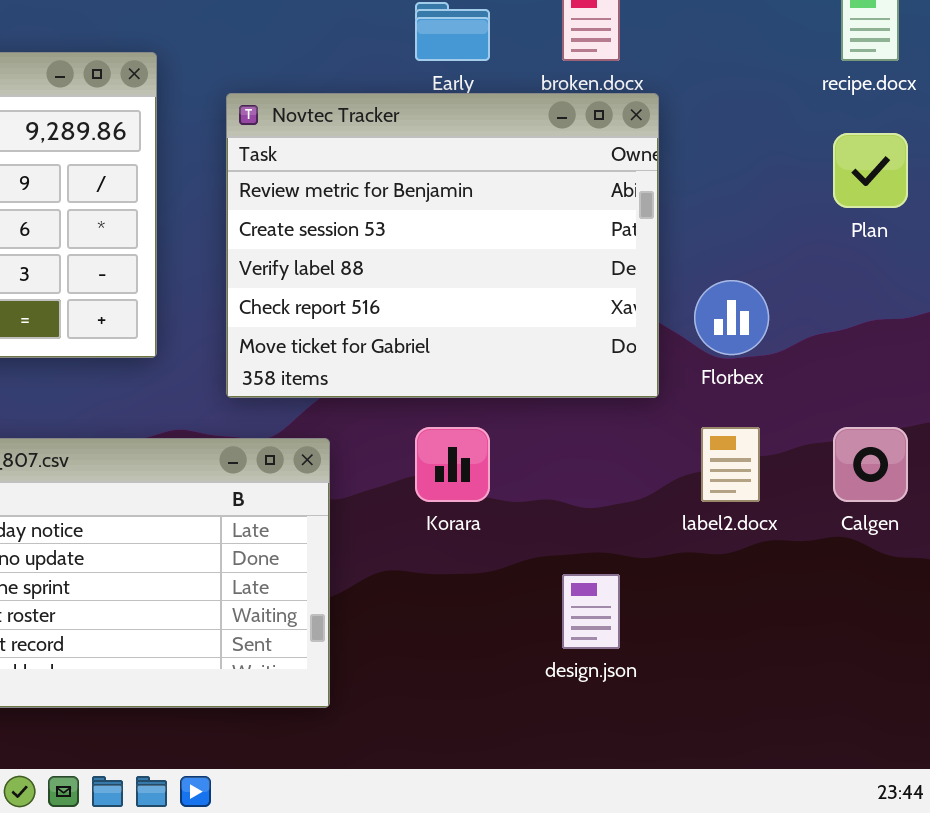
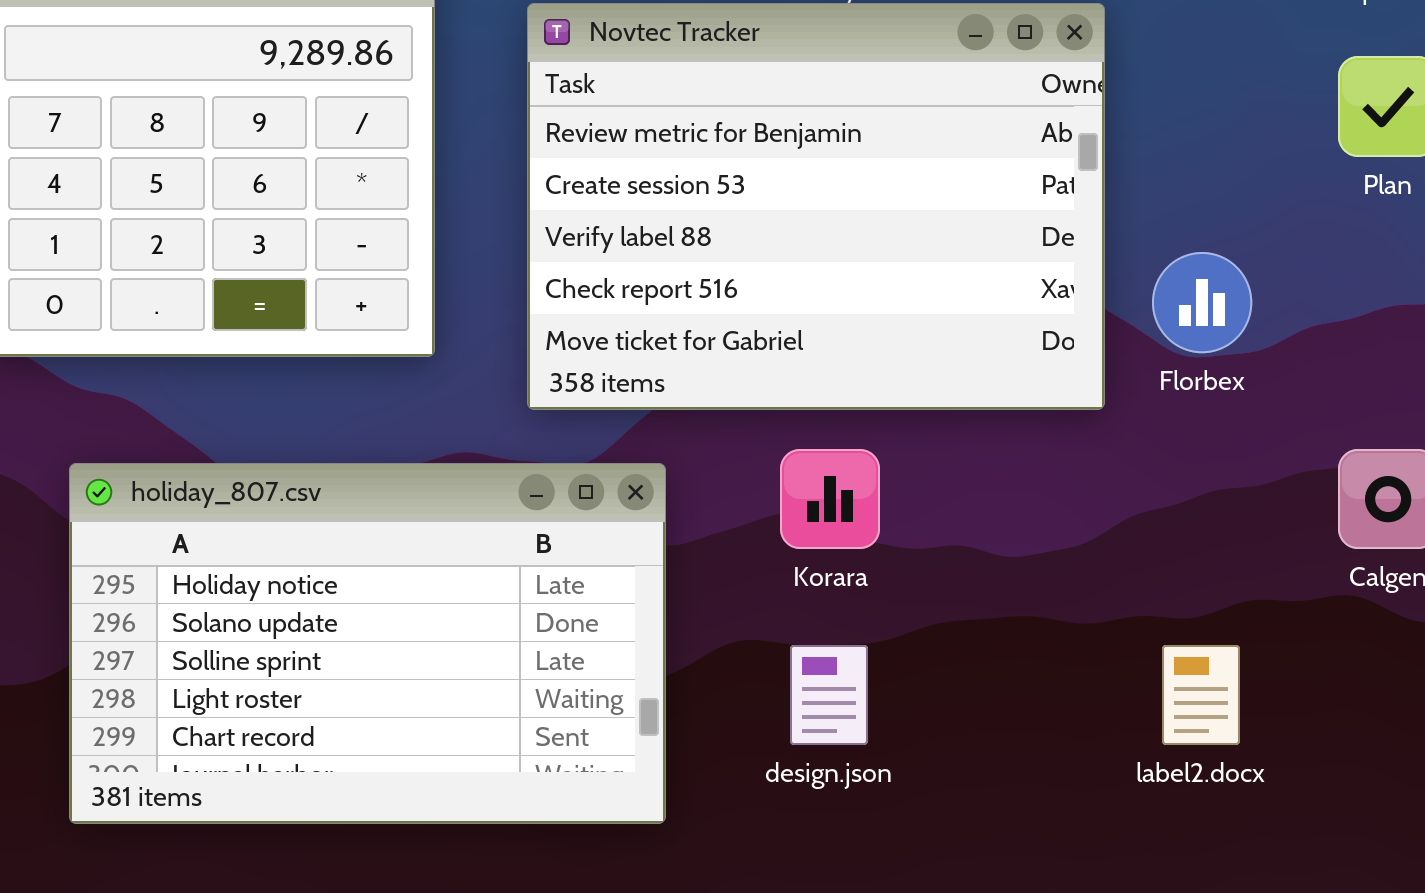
label2.docx: [701,427,760,502] -> [1162,645,1240,745], moved
design.json: [562,574,620,649] -> [790,645,868,745], moved

